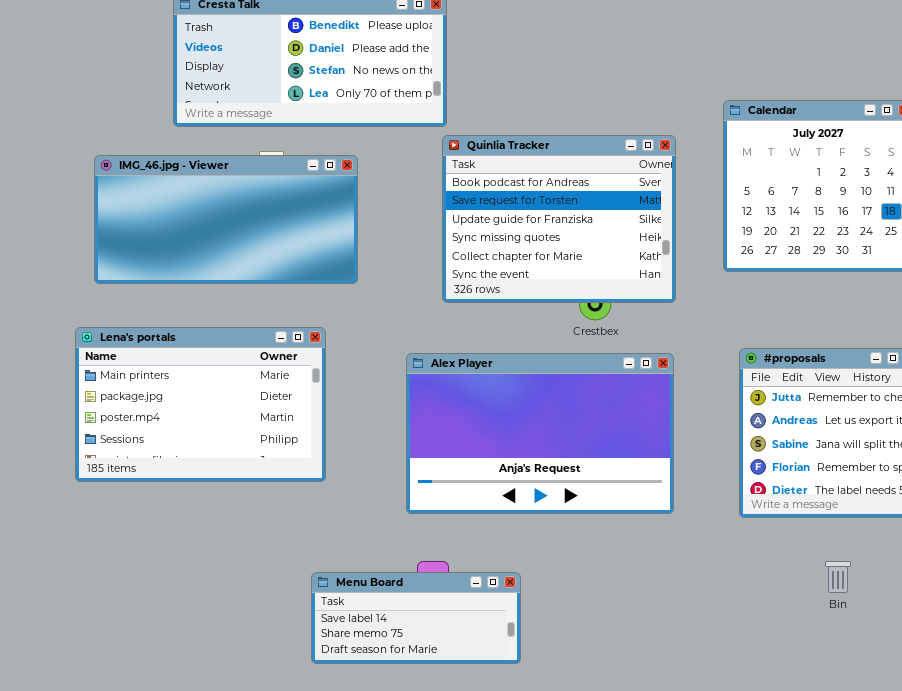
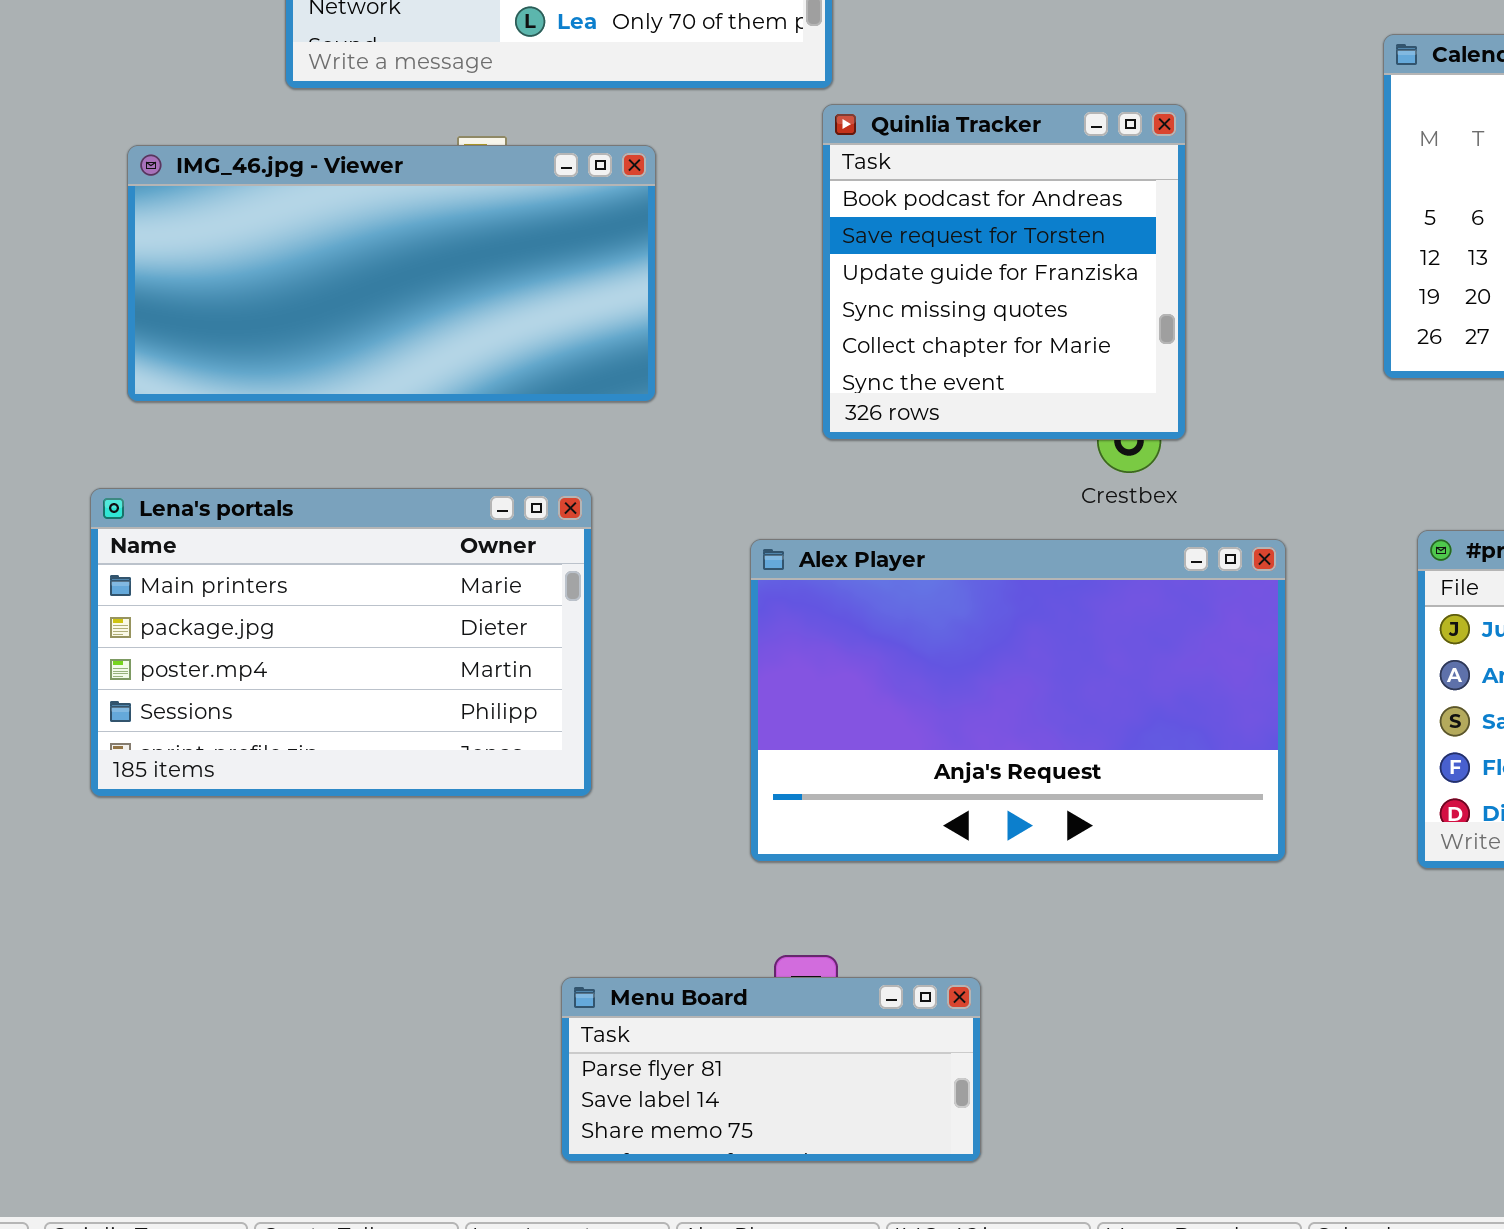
Quinlia Tracker: [442,135,676,303] -> [822,104,1186,440], resized
Menu Board: [311,572,521,664] -> [561,977,981,1162], scrolled up 1 row

